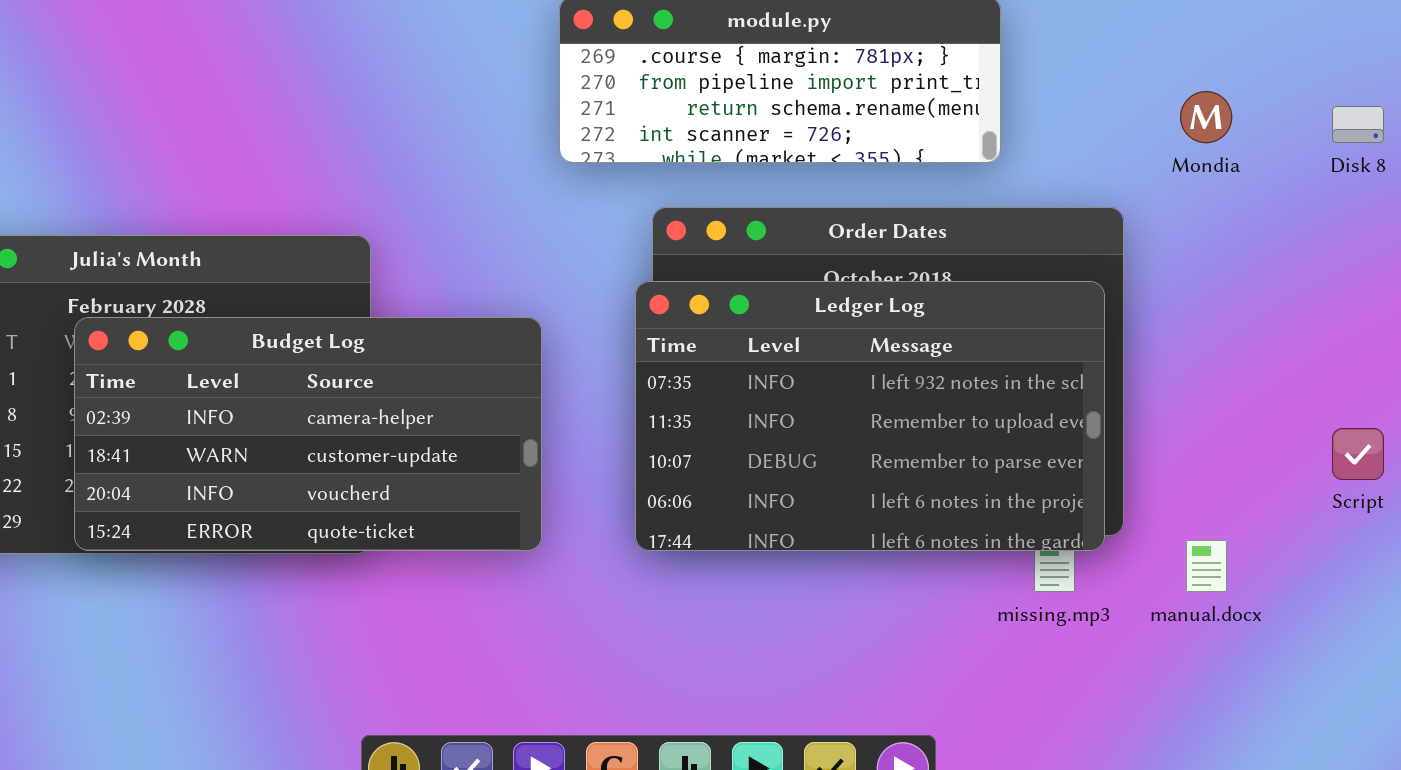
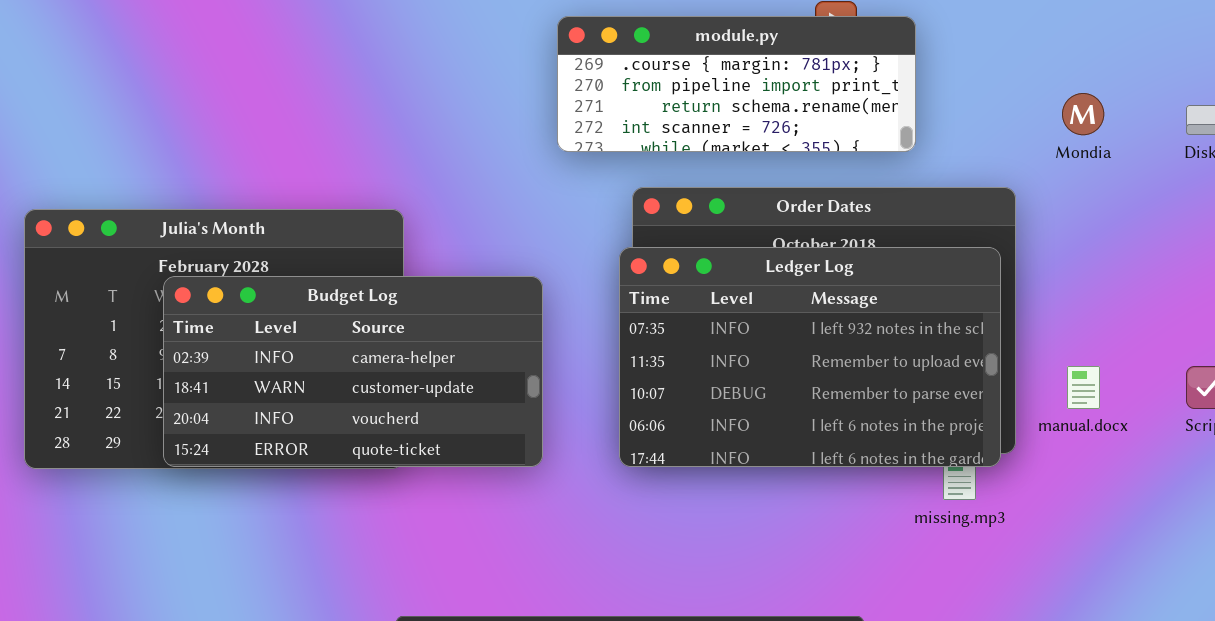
manual.docx: [1186,540,1227,592] -> [1067,366,1100,409], moved

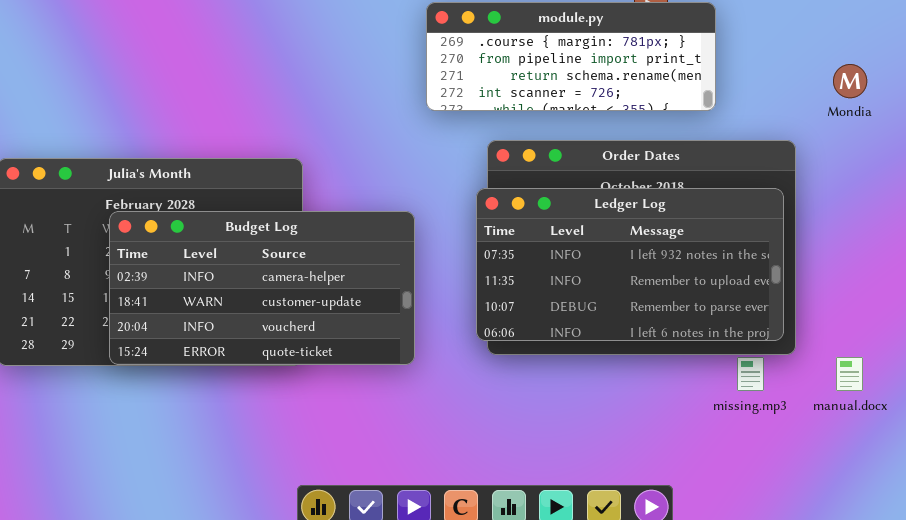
Ledger Log: [619,247,1001,467] -> [476,188,784,341], resized
manual.docx: [1067,366,1100,409] -> [836,357,863,391], moved

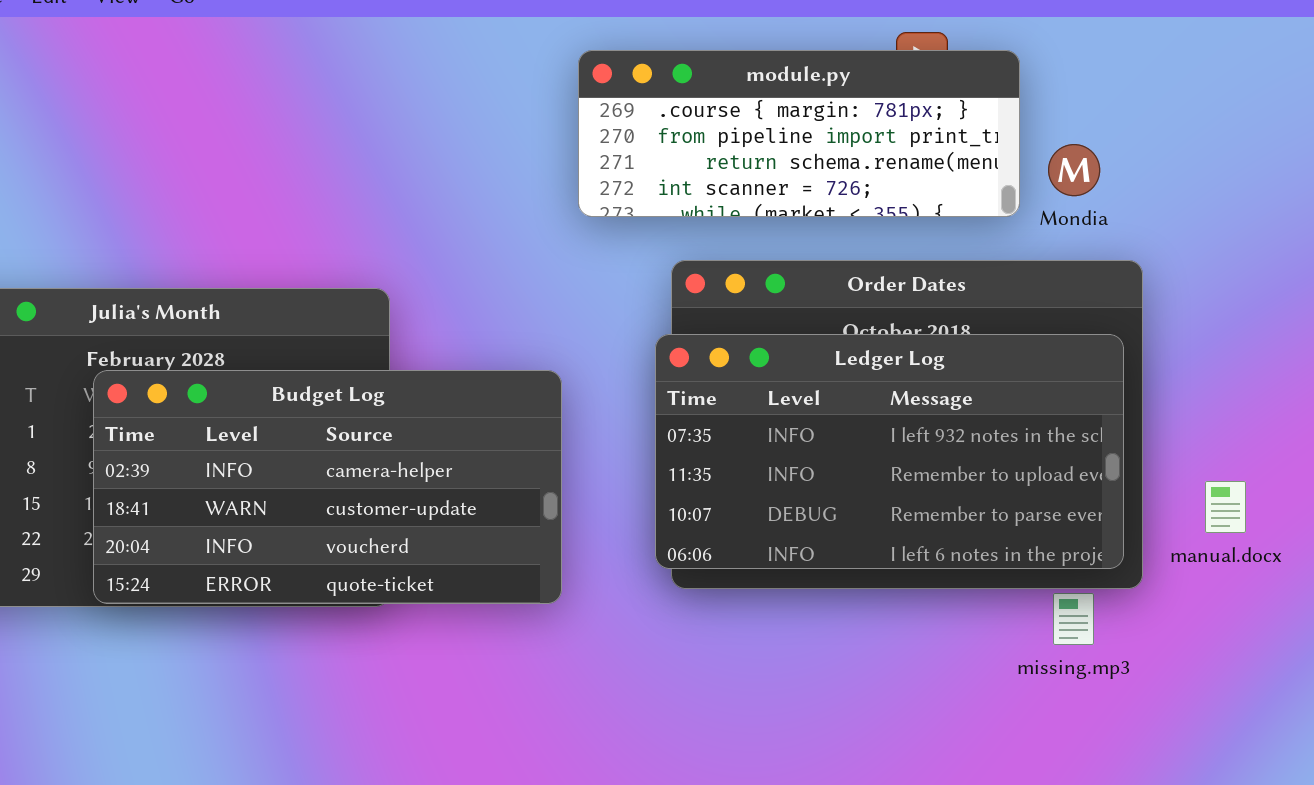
Mondia: [833,64,867,98] -> [1048,144,1100,196], moved
manual.docx: [836,357,863,391] -> [1205,481,1246,533], moved

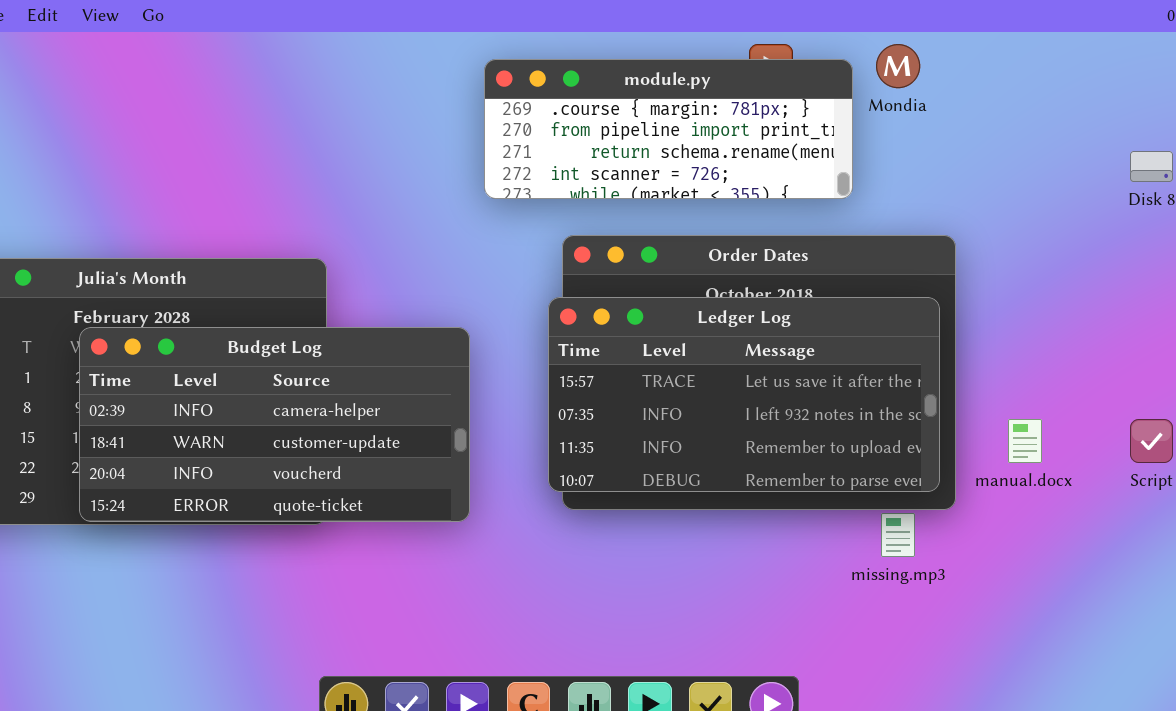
Mondia: [1048,144,1100,196] -> [876,44,920,88], moved
Ledger Log: [655,334,1124,569] -> [548,297,940,492], scrolled up 1 row

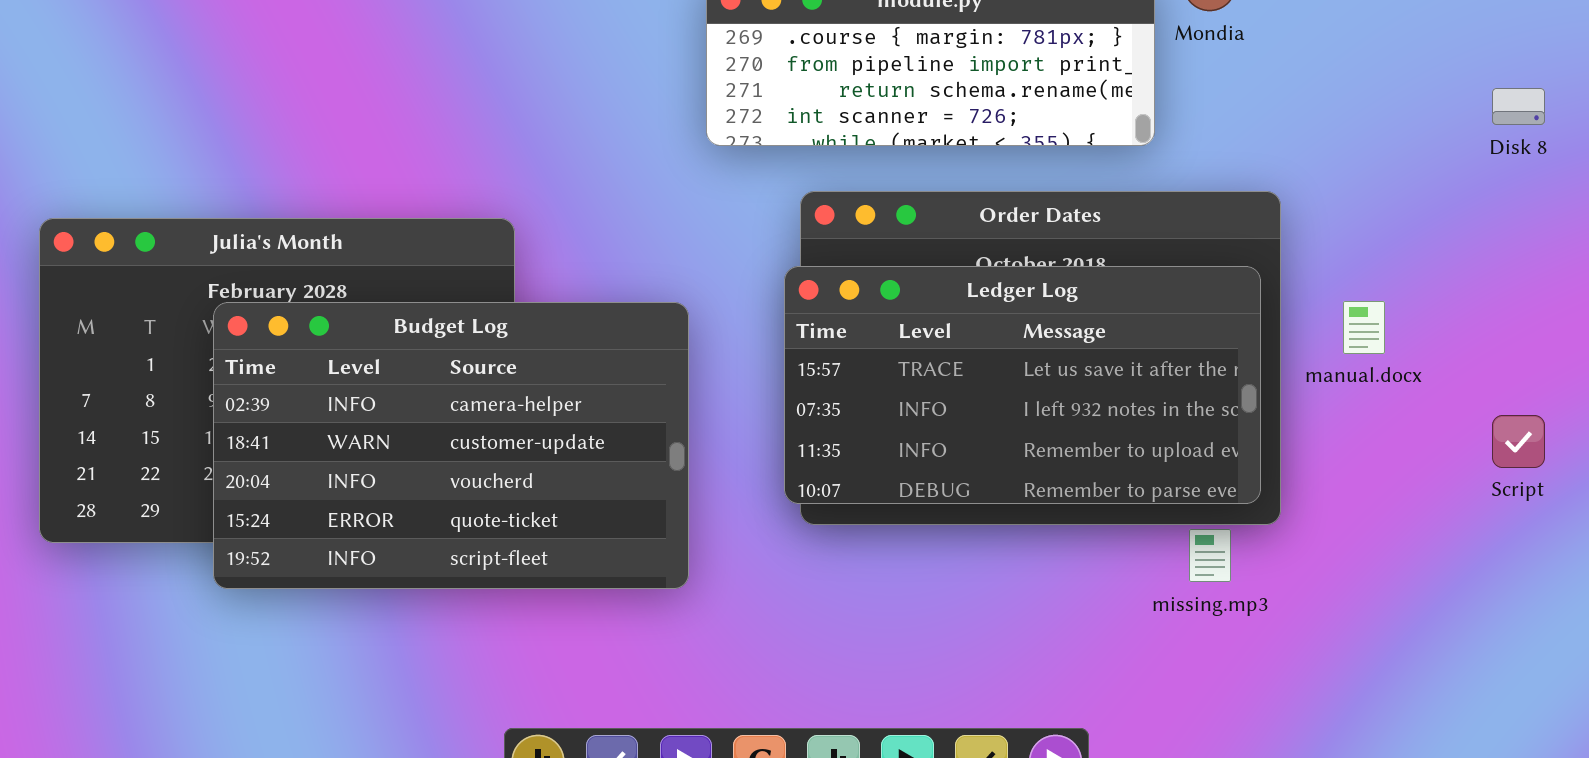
Budget Log: [79,327,470,522] -> [213,302,689,589], resized
manual.docx: [1008,419,1042,463] -> [1343,301,1385,354], moved

